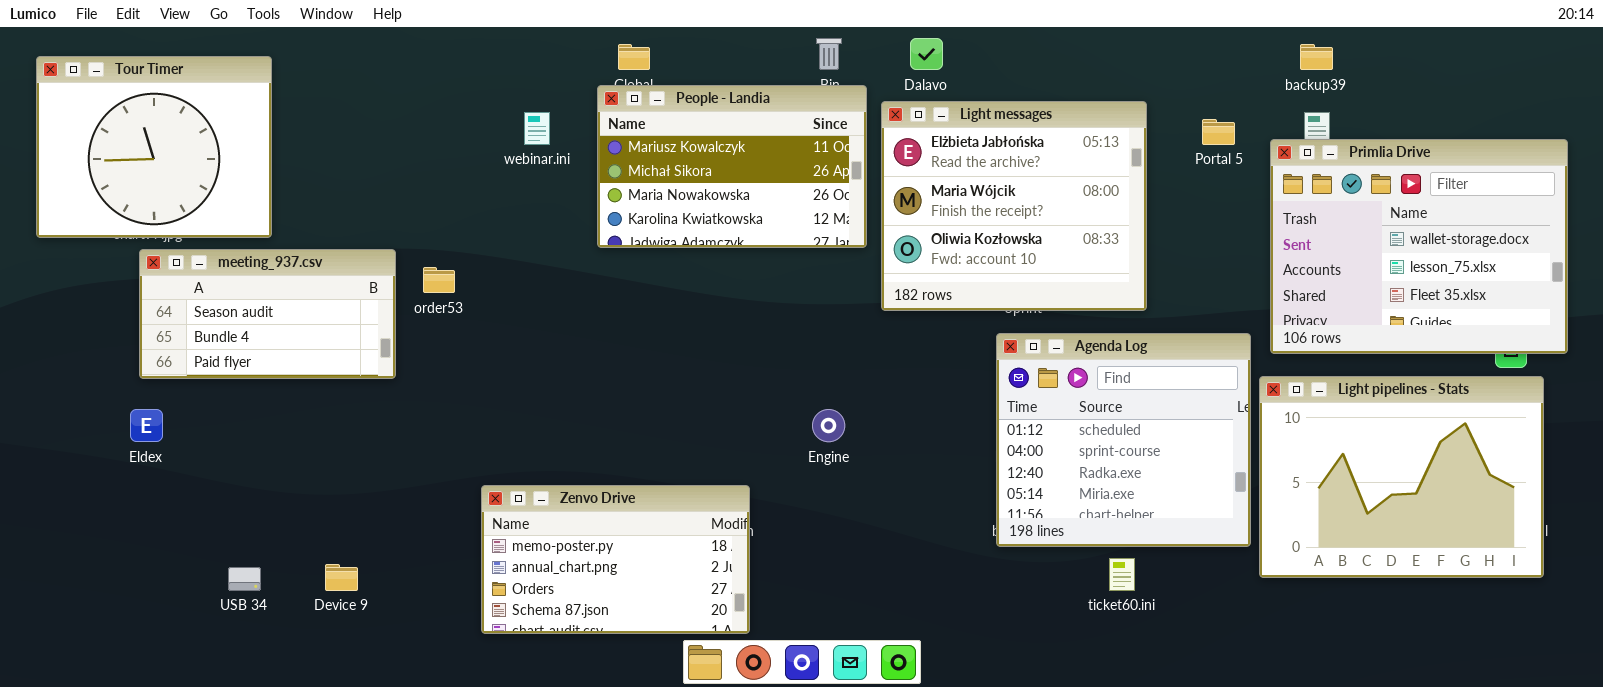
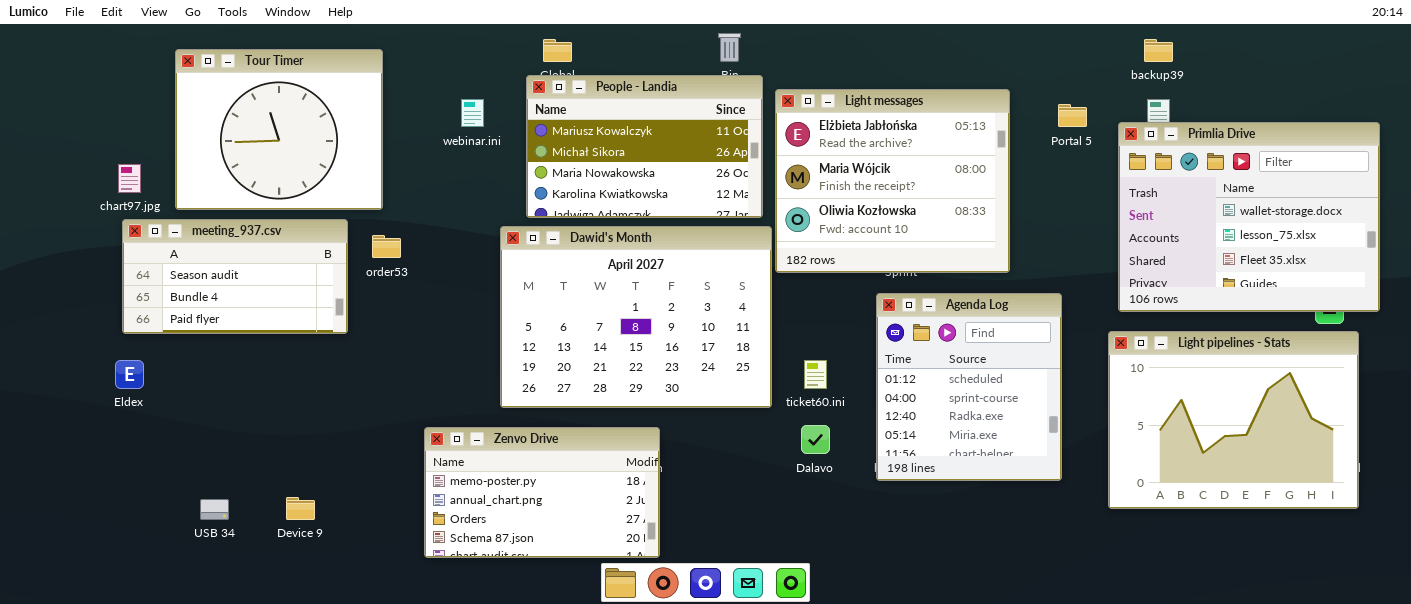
Dalavo: [910,38,943,70] -> [801,425,830,454], moved
Tour Timer: [36,56,272,238] -> [175,49,383,210], moved
Dawid's Month: none -> [500,226,772,408], opened
Agenda Log: [996,333,1251,547] -> [876,293,1062,481], resized
ticket60.ini: [1109,558,1135,591] -> [804,360,827,389], moved

